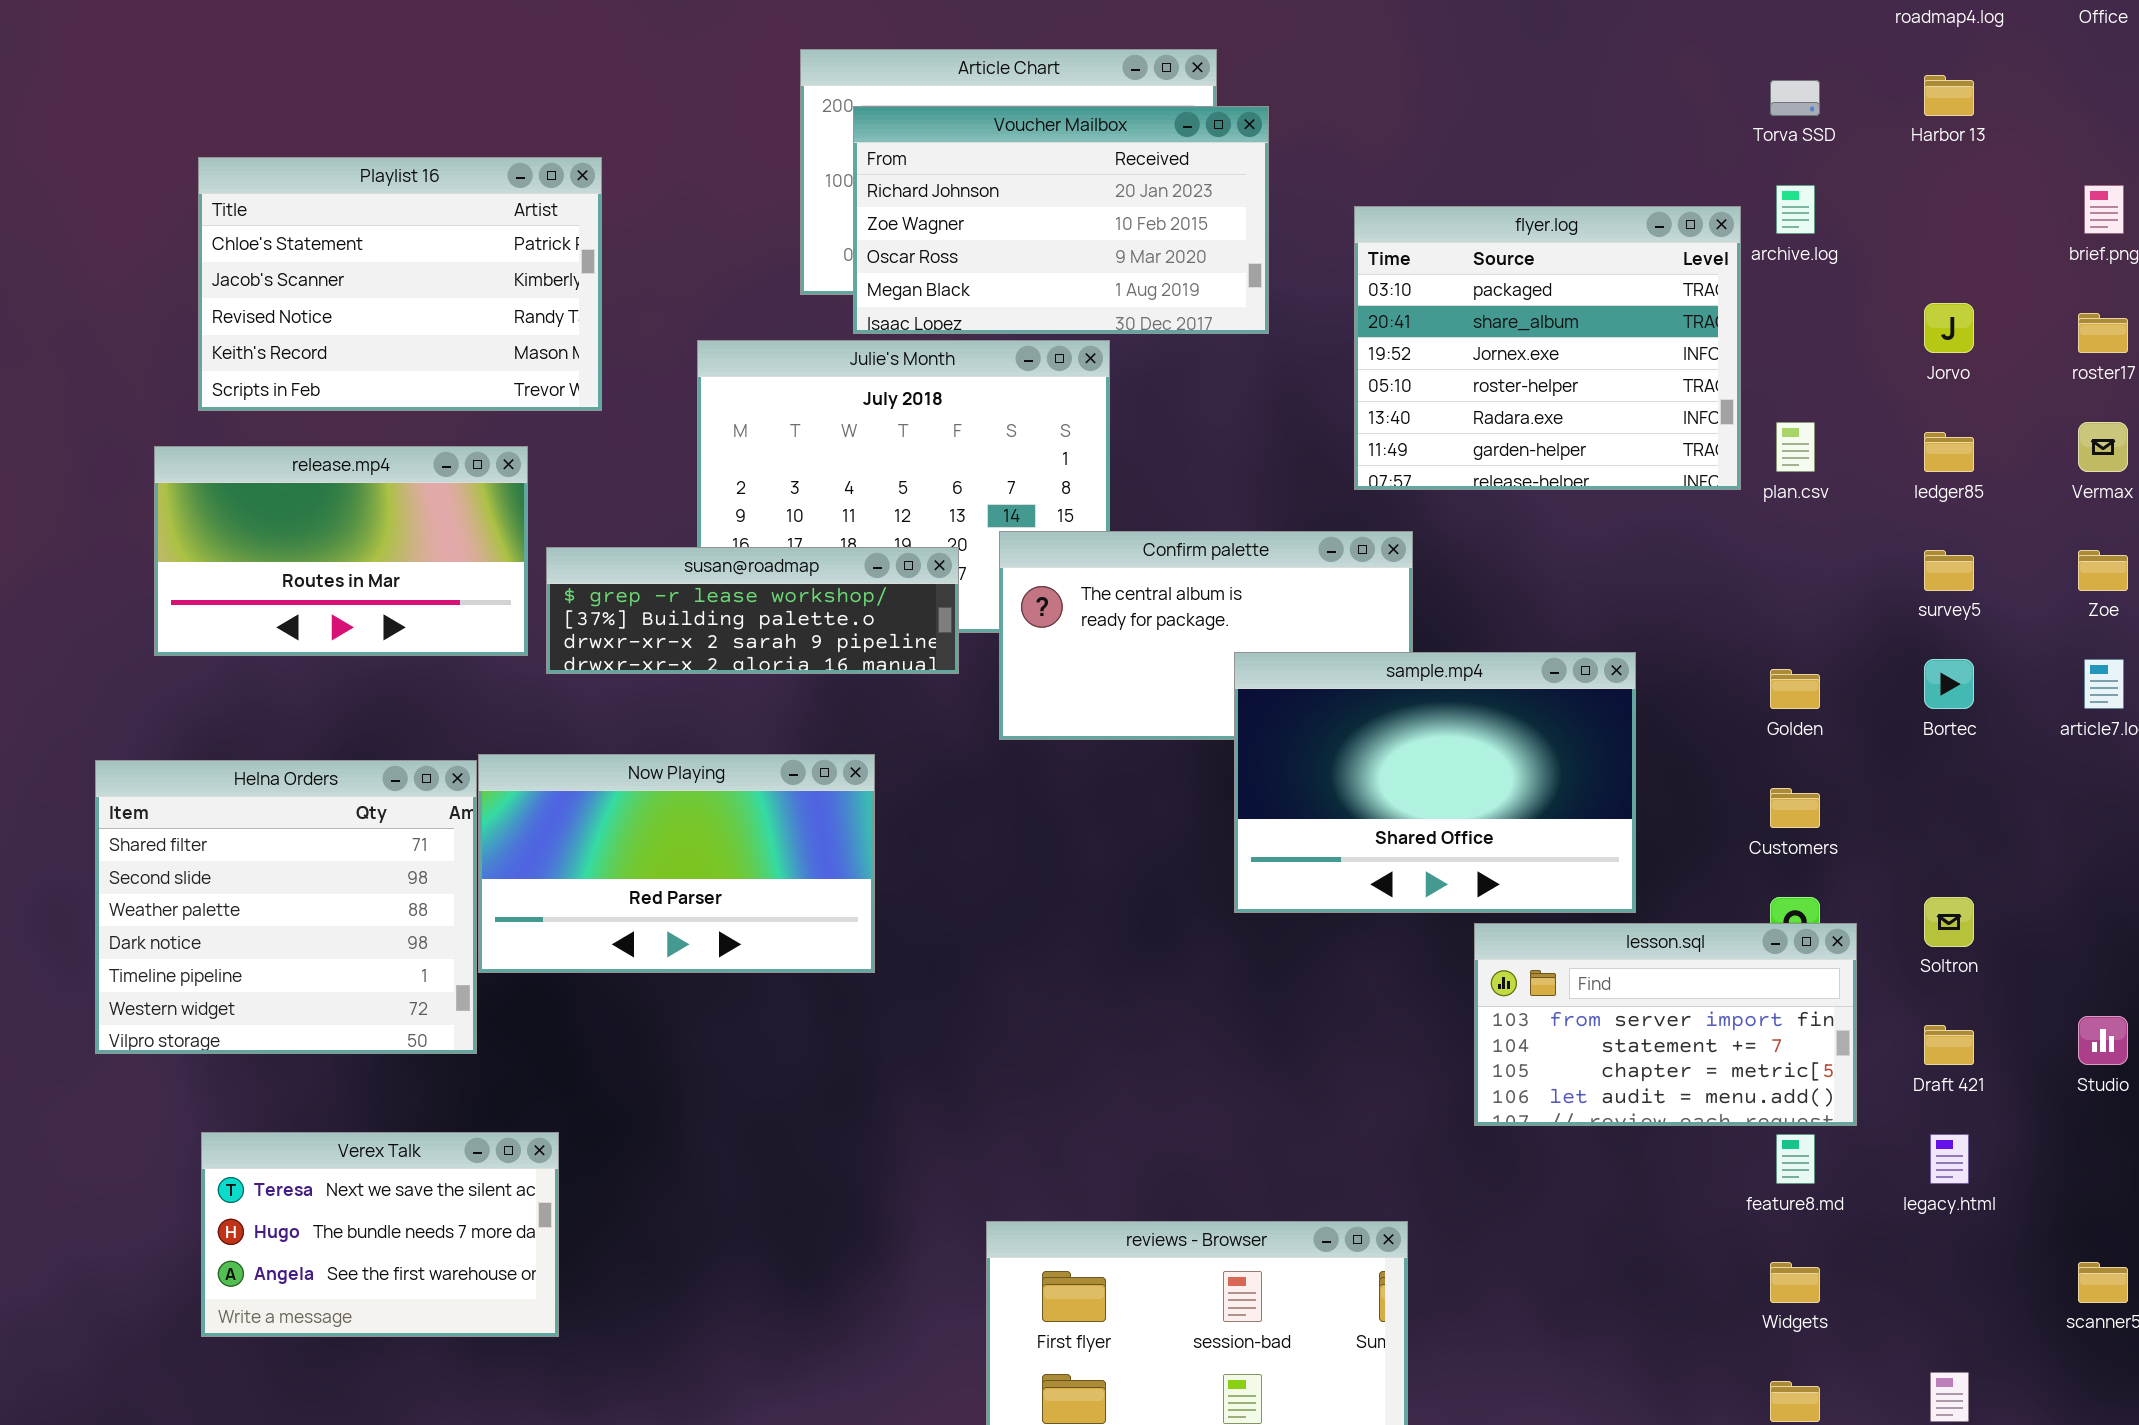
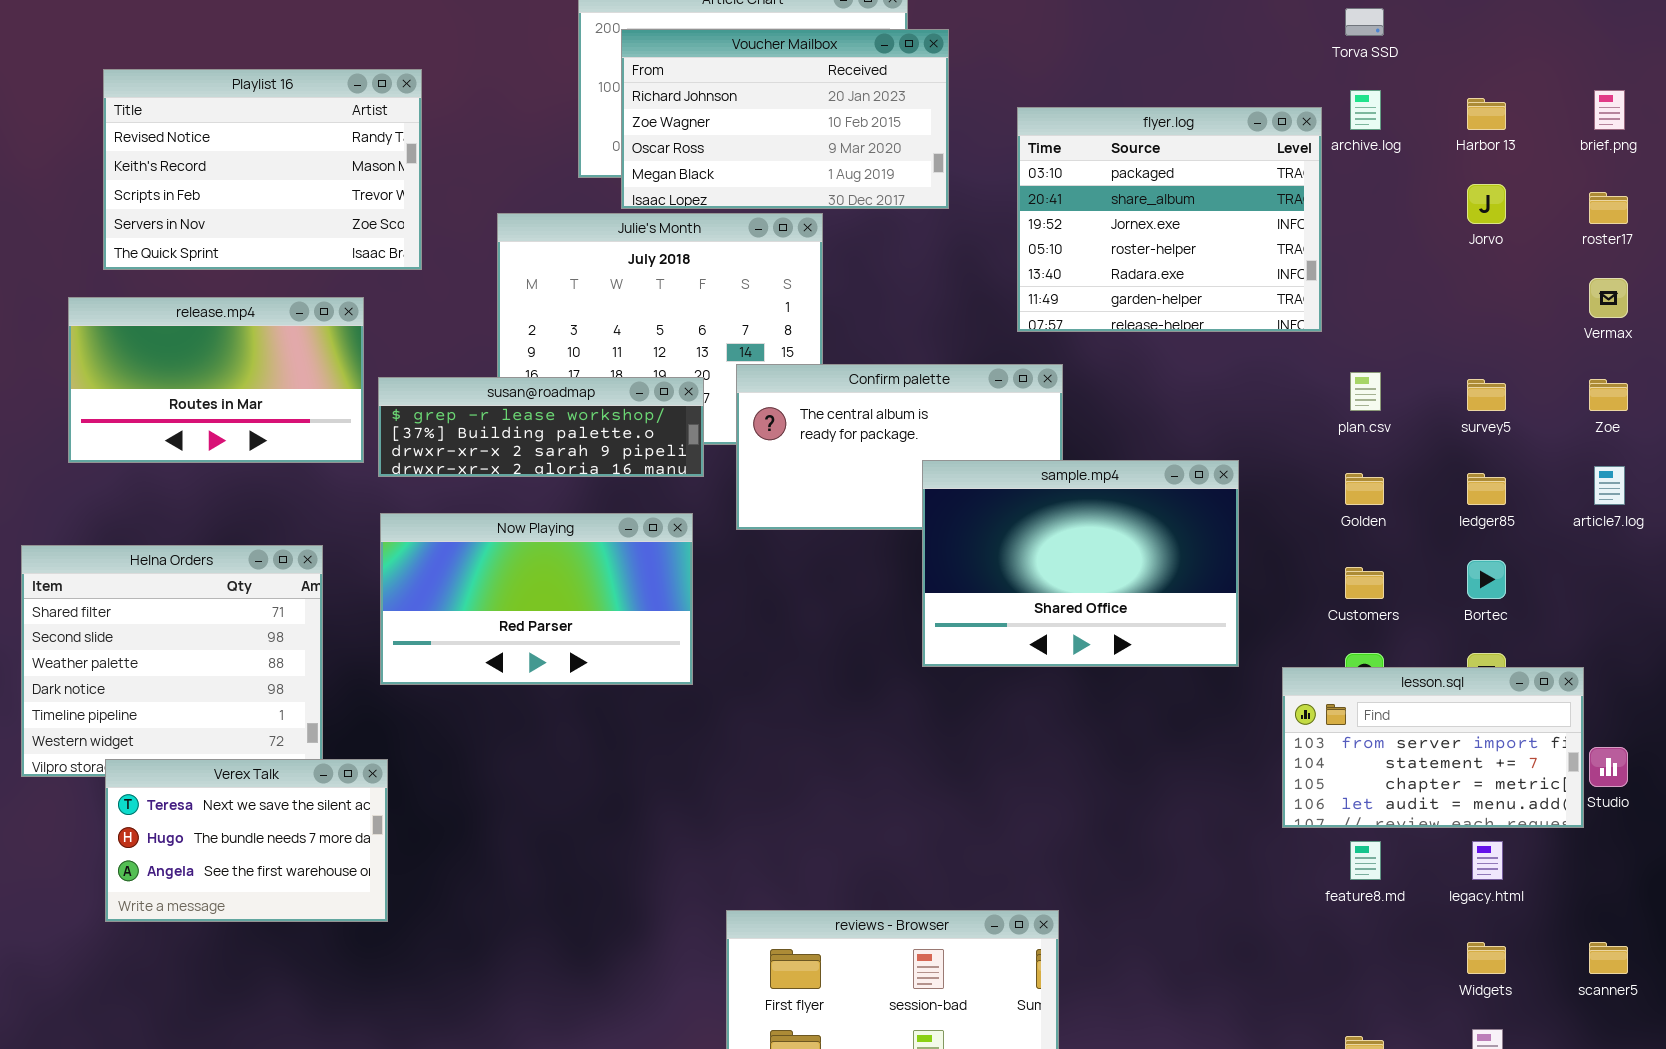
Harbor 13: [1924,75,1974,116] -> [1467,98,1506,130], moved
Playlist 16: [198,157,602,411] -> [103,69,422,270], scrolled down 2 rows
plan.csv: [1776,422,1815,472] -> [1350,372,1381,411], moved
ledger85: [1924,432,1974,472] -> [1467,473,1506,505], moved
Bortec: [1924,659,1974,709] -> [1467,560,1506,599], moved
Now Playing: [478,754,875,973] -> [380,513,693,685], moved
lesson.sql: [1474,923,1857,1126] -> [1282,667,1584,828], moved
Verex Talk: [201,1132,559,1337] -> [105,759,388,922], moved
Widgets: [1770,1262,1820,1303] -> [1467,942,1506,974], moved

